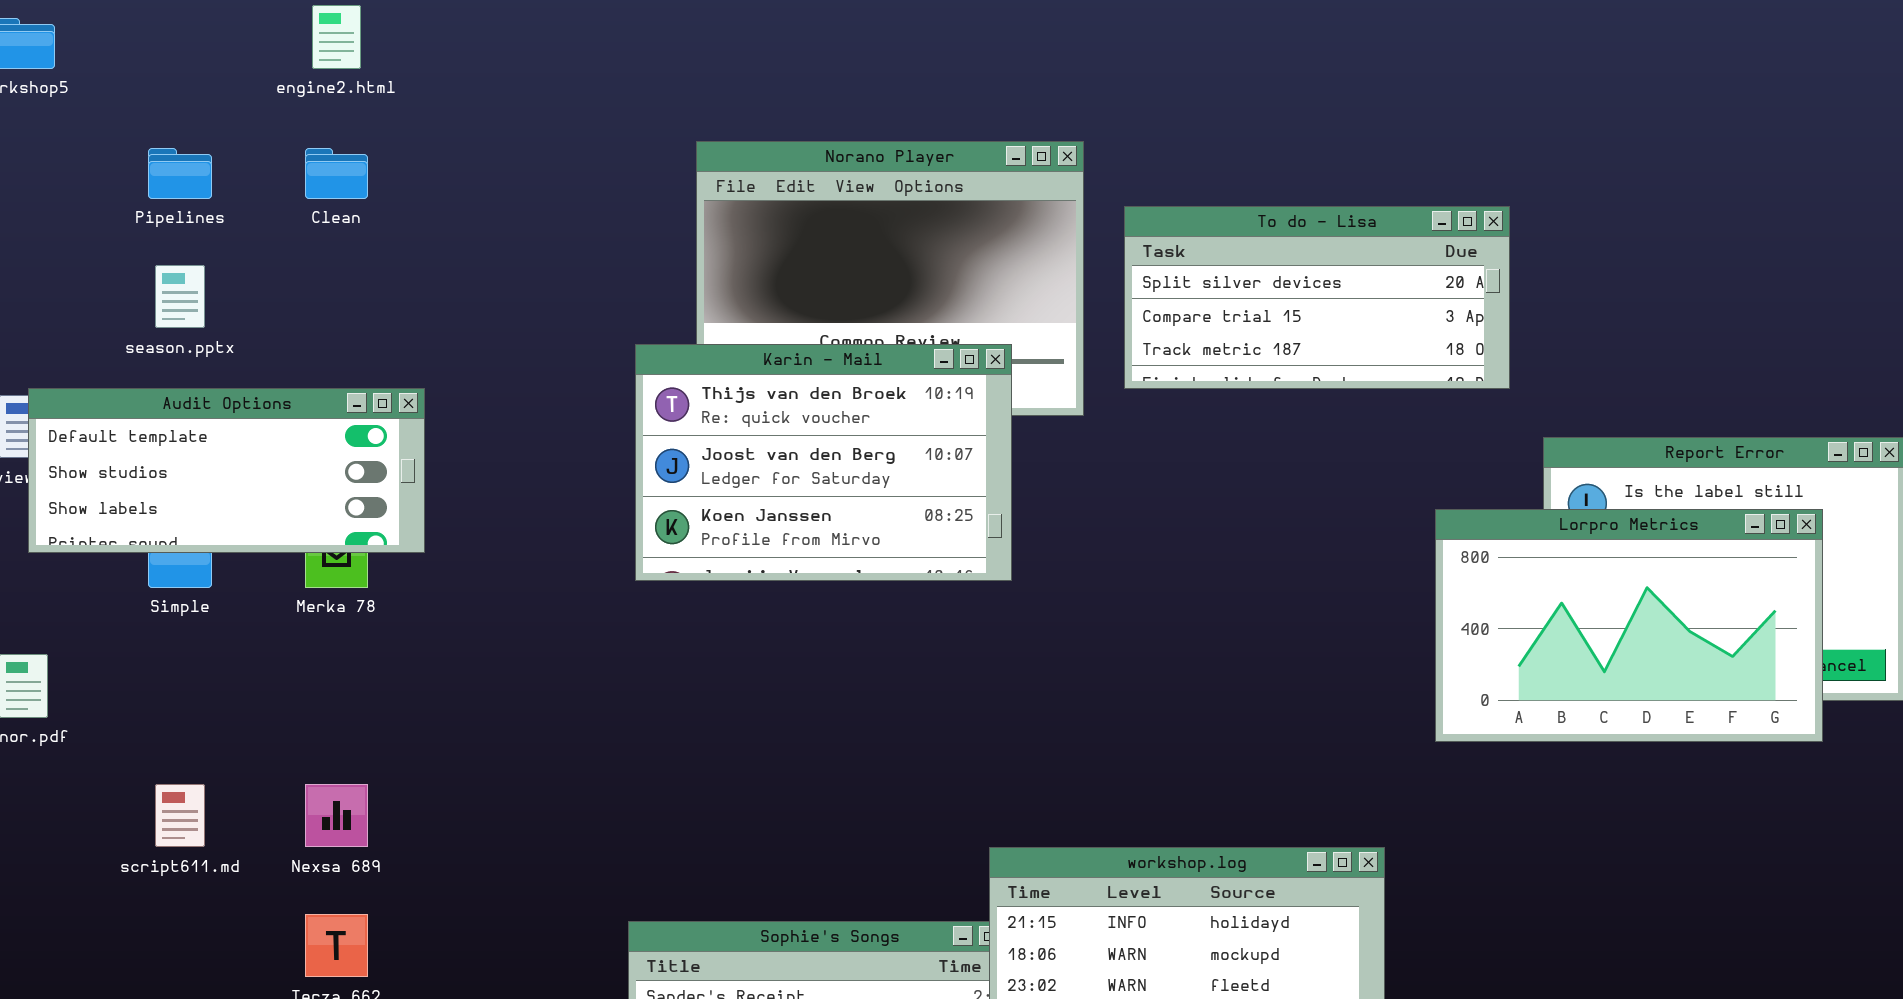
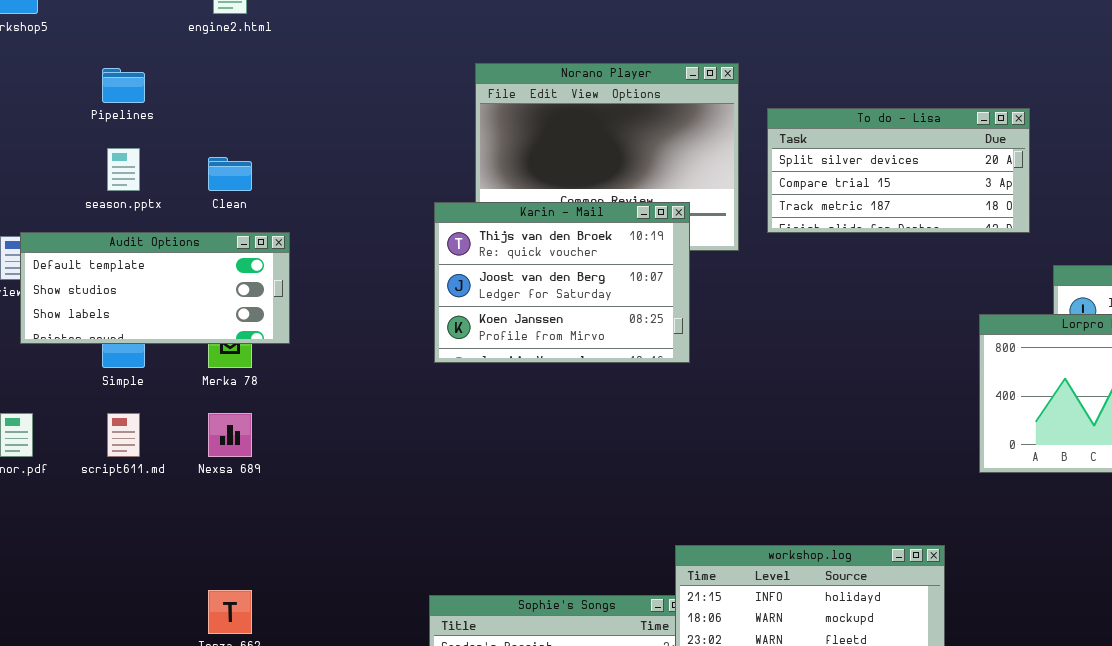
Clean: [305,148,368,199] -> [208,157,252,191], moved
script611.md: [155,784,205,847] -> [107,413,140,457], moved
Nexsa 689: [305,784,368,847] -> [208,413,252,457], moved

